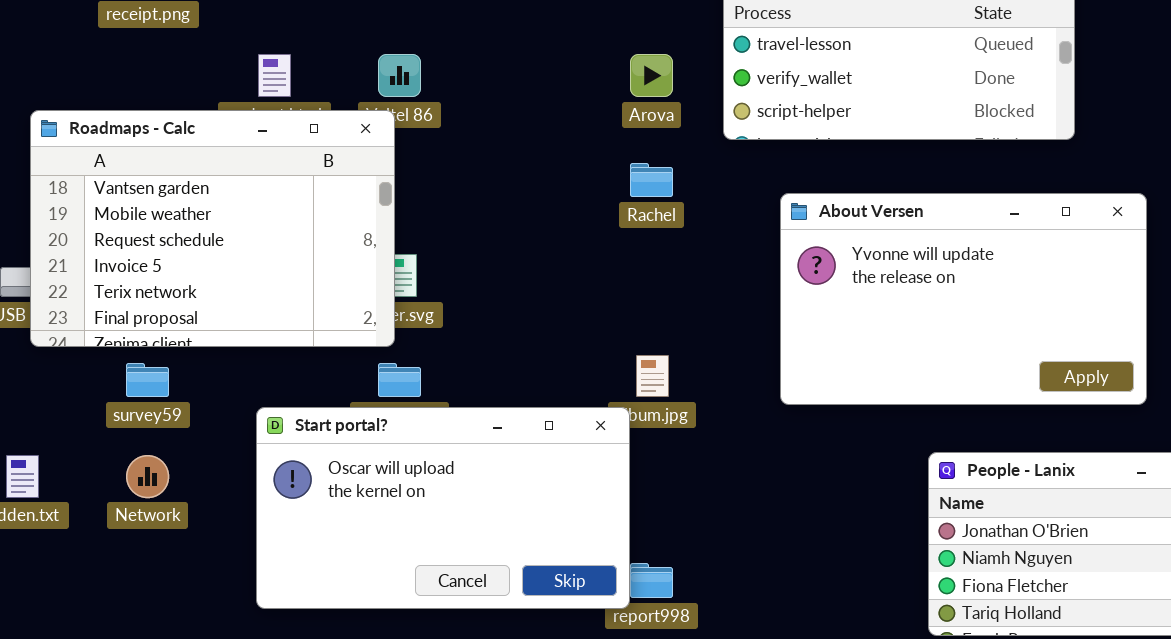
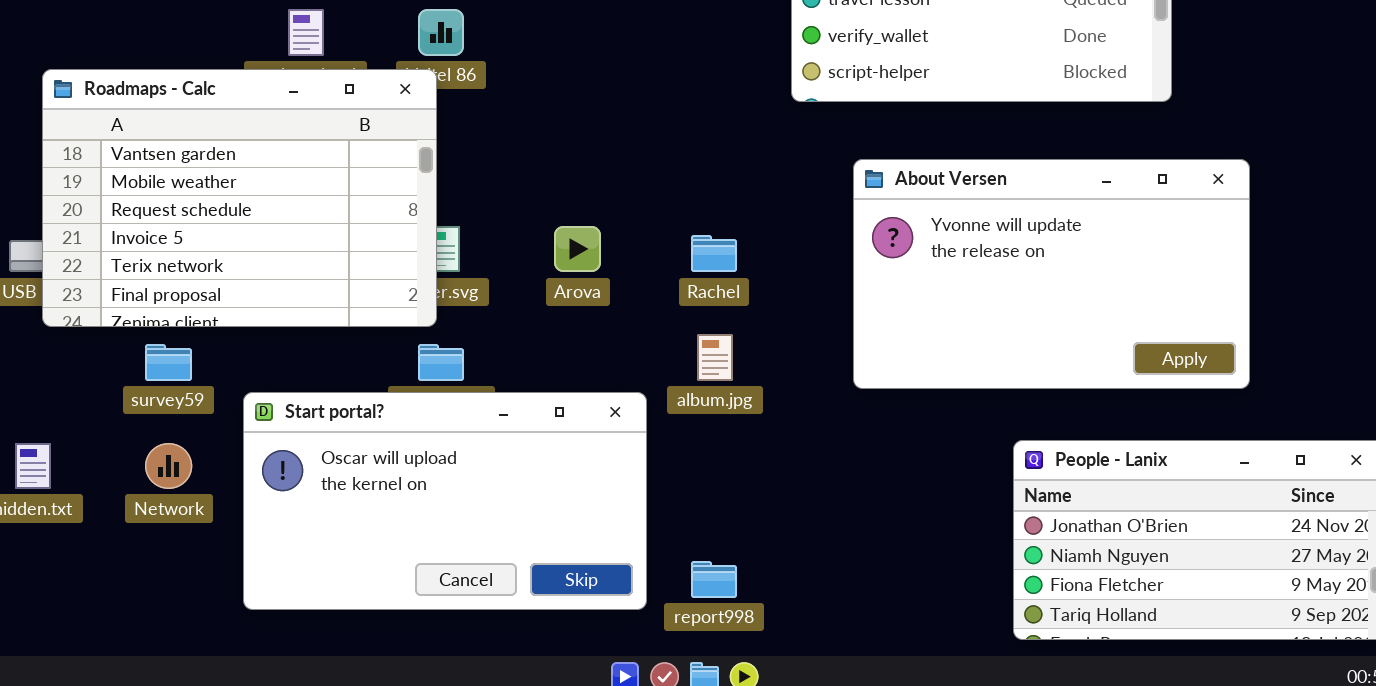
Arova: [630,54,673,97] -> [554,226,601,272], moved
Rachel: [630,163,673,197] -> [691,235,737,272], moved
Start portal?: [256,407,630,609] -> [243,392,647,610], moved

